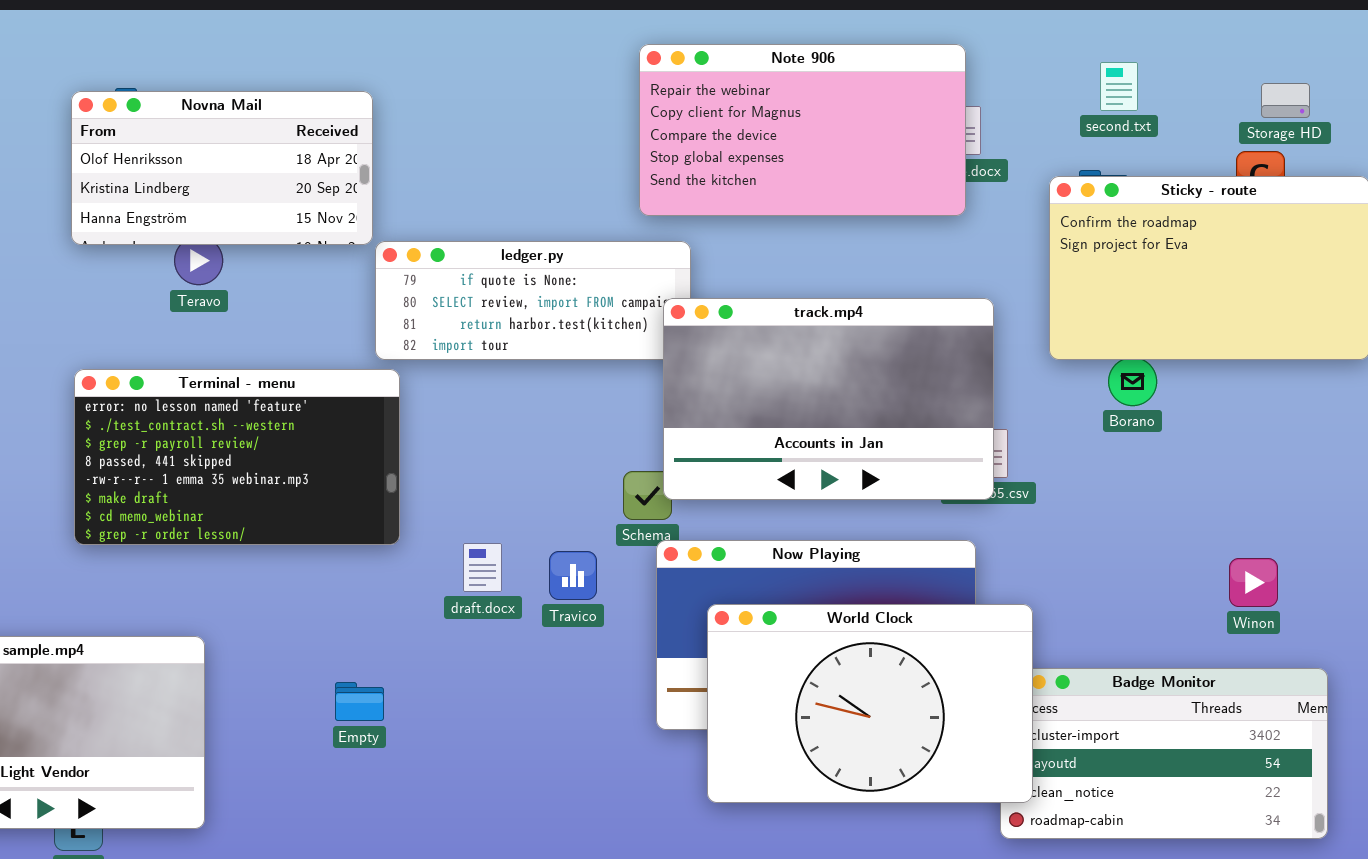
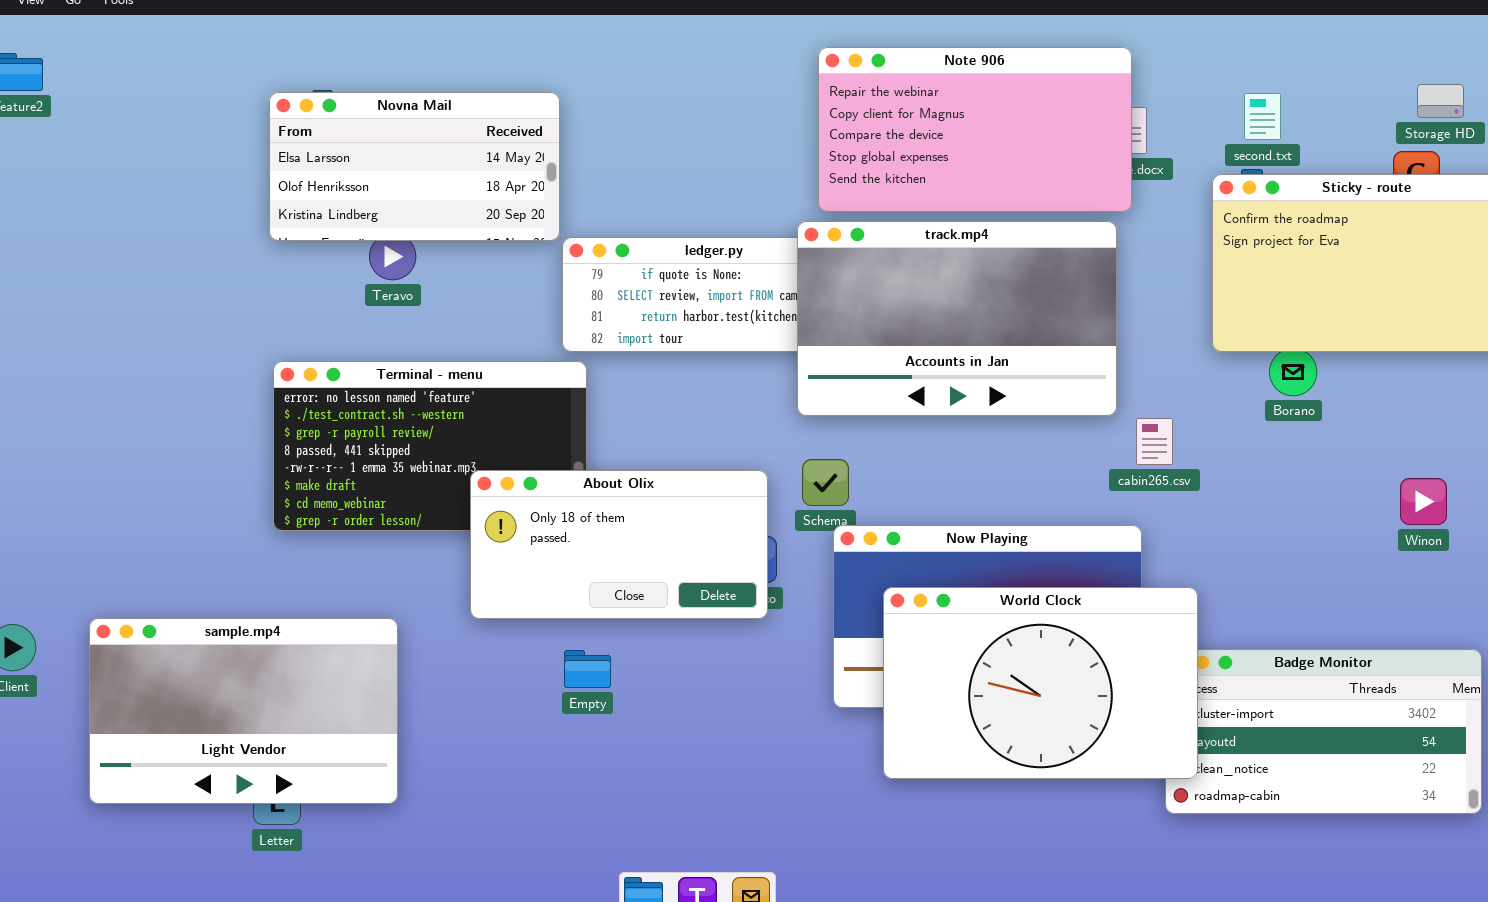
second.txt: [1100,62,1138,111] -> [1244,93,1281,140], moved
Novna Mail: [71,91,373,245] -> [269,92,560,241], scrolled up 1 row
track.mp4: [663,298,994,500] -> [797,221,1117,416], moved
About Olix: none -> [470,470,768,619], opened
Winon: [1229,558,1278,607] -> [1400,478,1447,525], moved
Empty: [335,682,384,721] -> [564,650,611,688], moved

